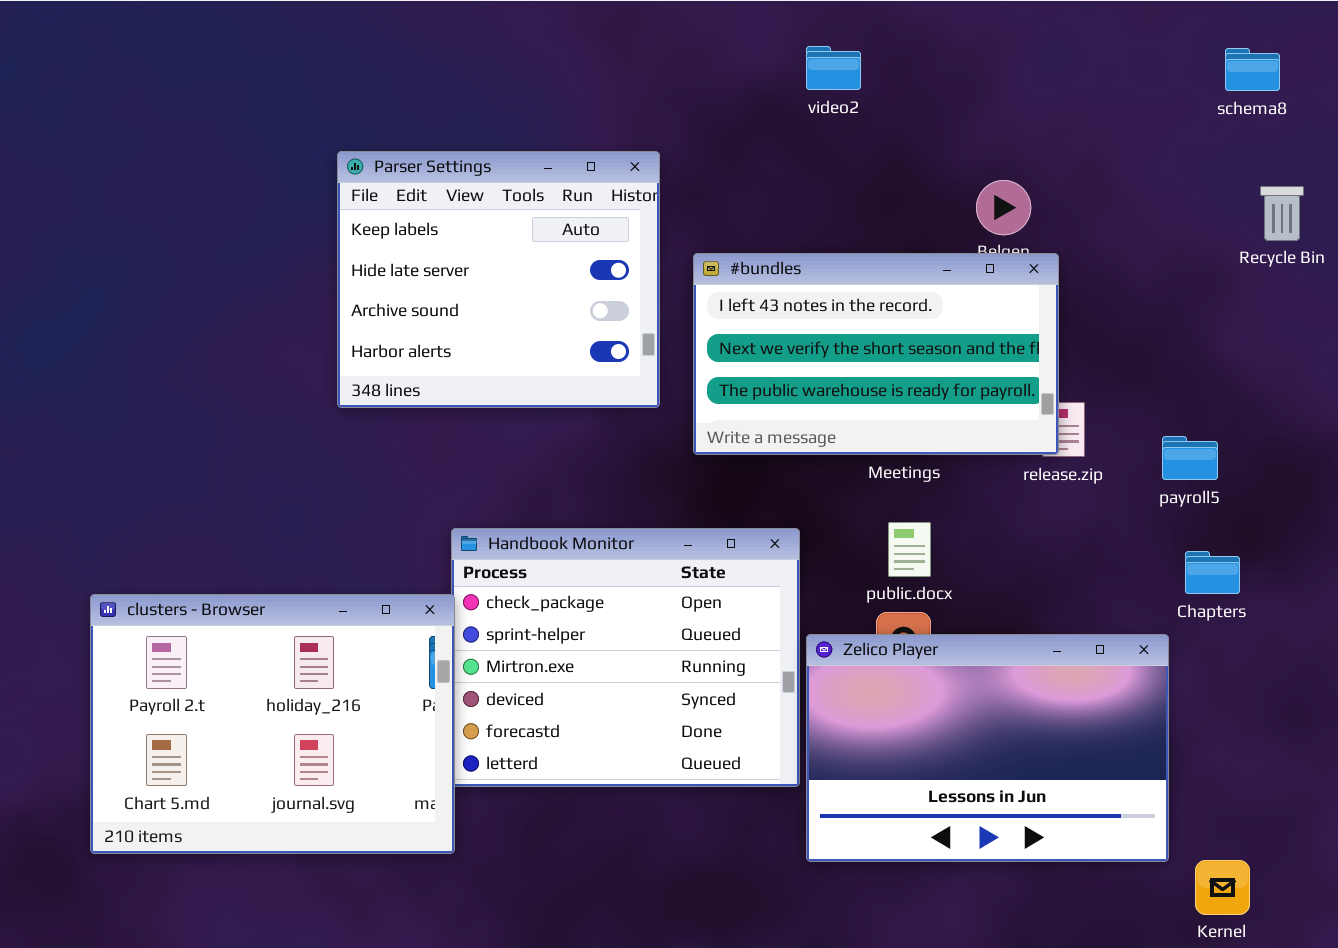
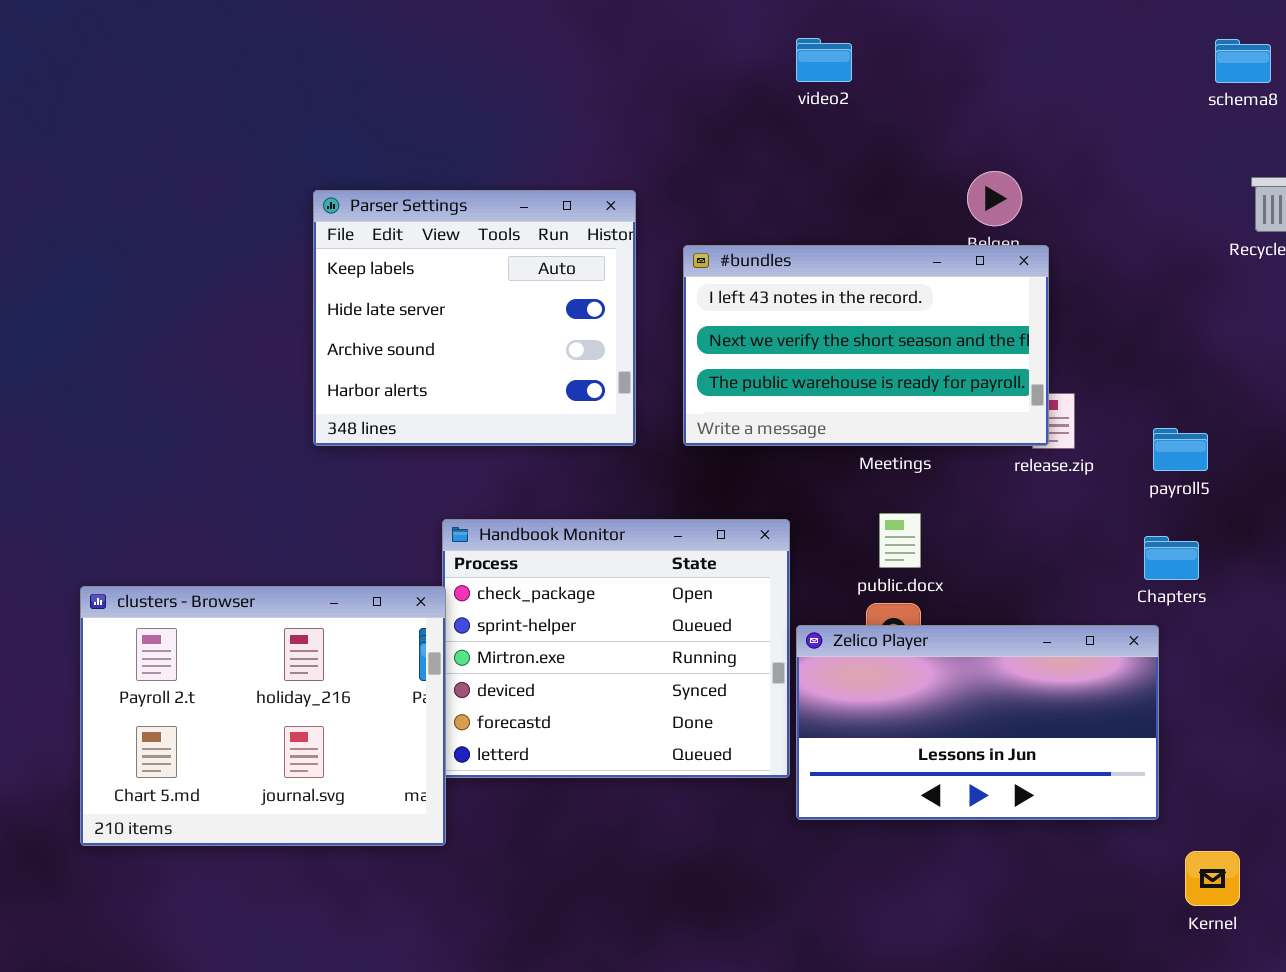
Parser Settings: [337,151,660,408] -> [313,190,636,446], moved
Chapters: [1185,551,1240,594] -> [1144,536,1199,580], moved
Zelico Player: [806,634,1169,862] -> [796,625,1159,820], resized

